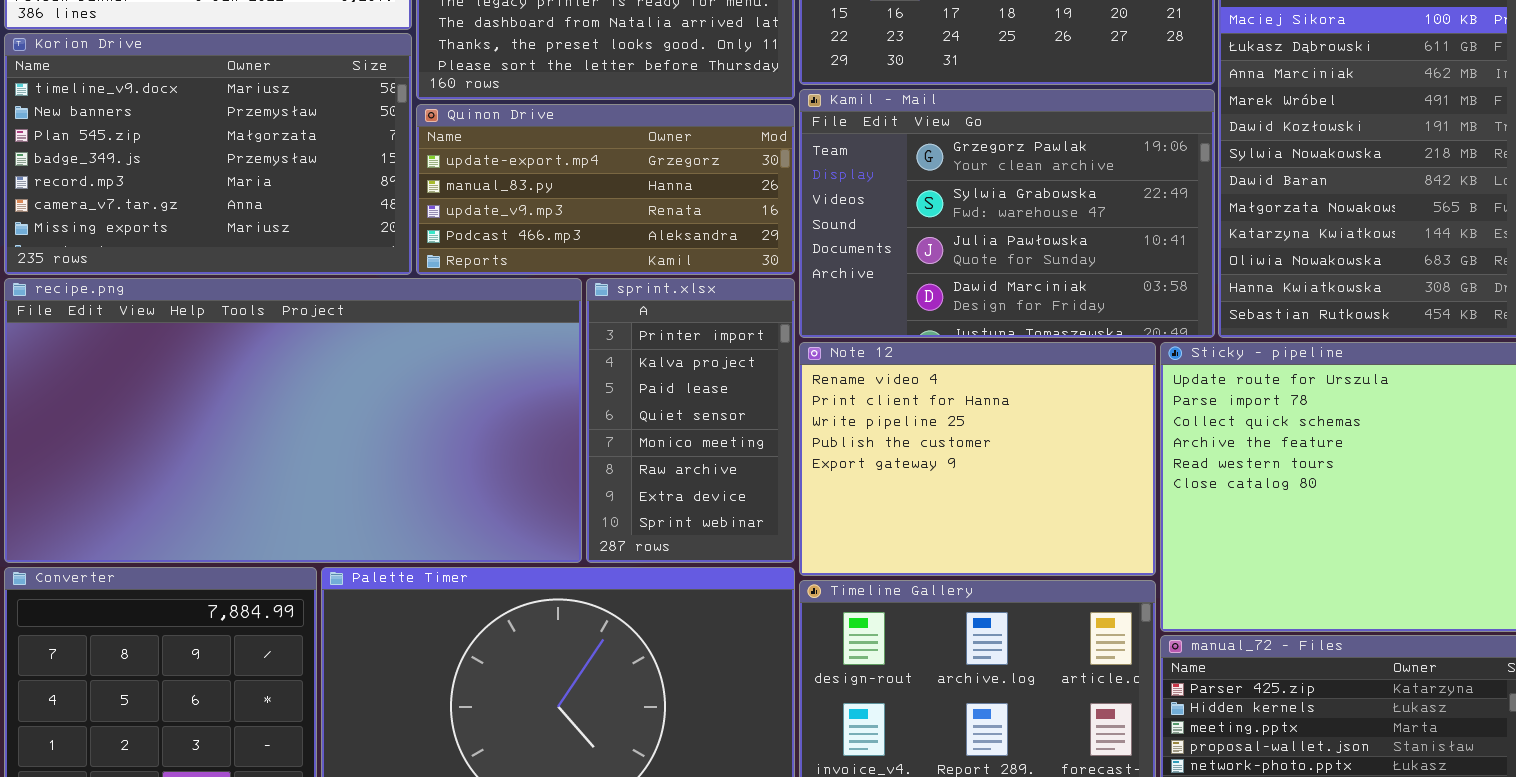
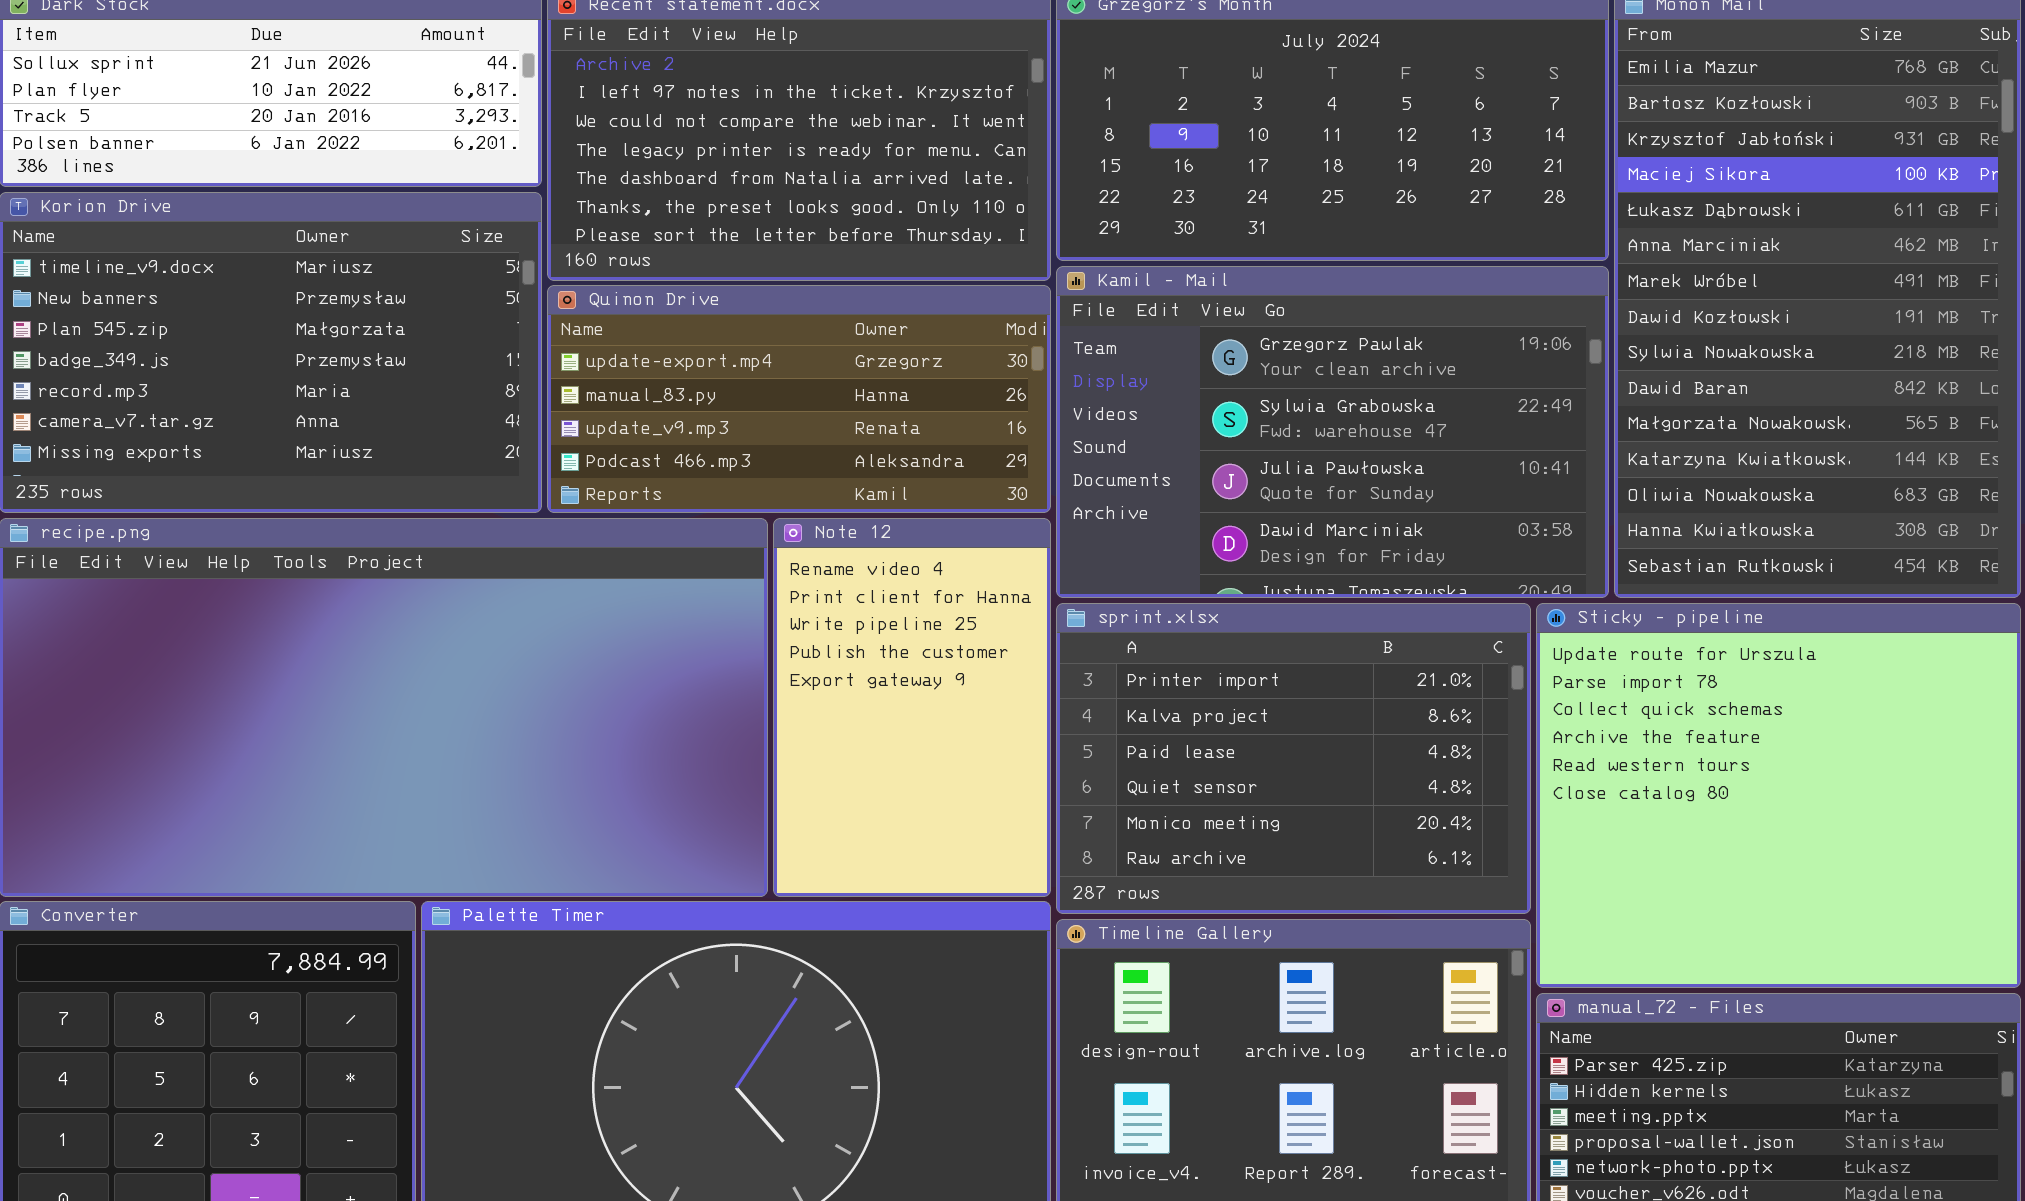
sprint.xlsx: [586,278,795,563] -> [1056,603,1531,914], moved, resized
Note 12: [799,342,1156,576] -> [773,518,1051,897], moved, resized

